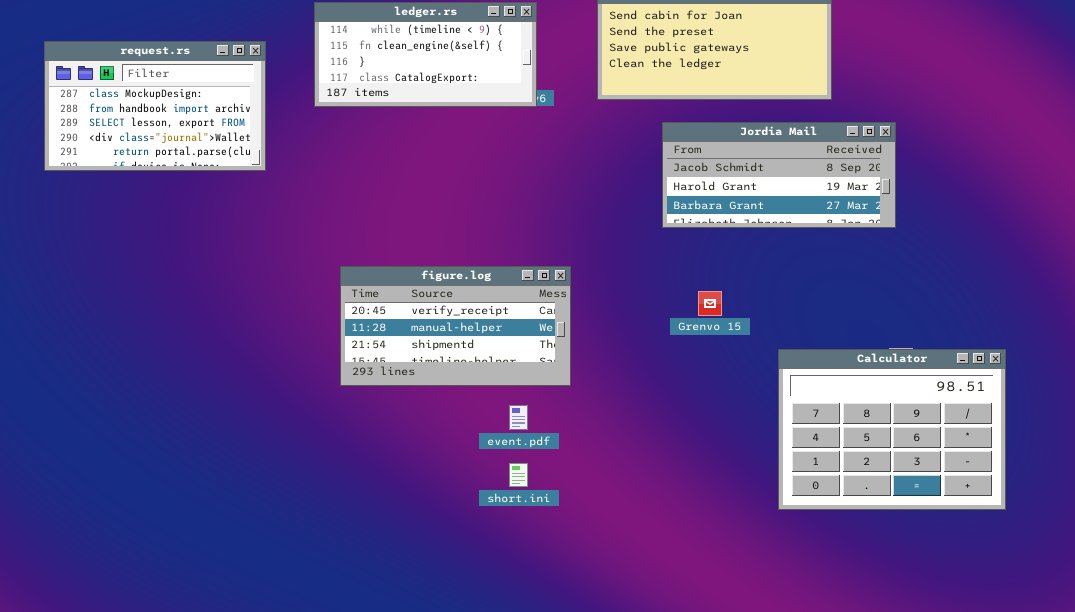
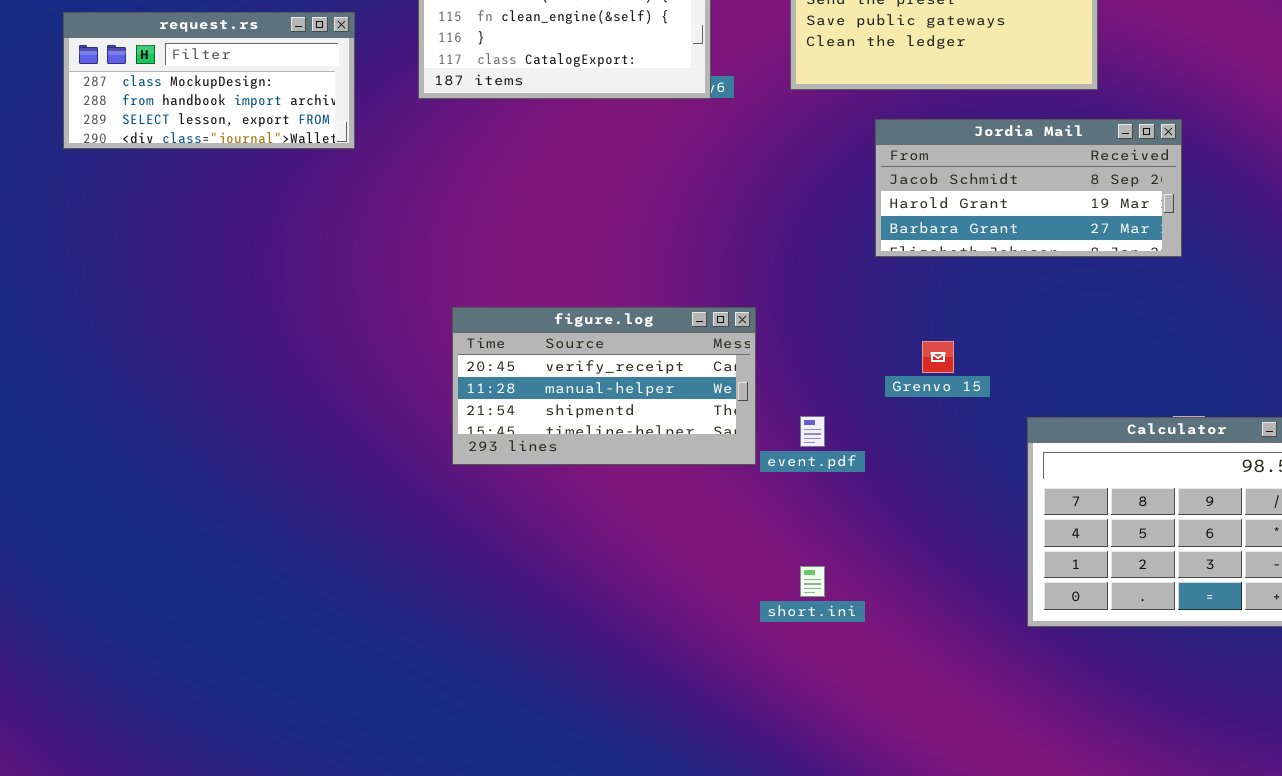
request.rs: [44,41,266,171] -> [63,12,355,149], resized
event.pdf: [509,405,528,430] -> [800,416,825,447], moved
short.ini: [509,463,528,487] -> [800,566,825,597], moved

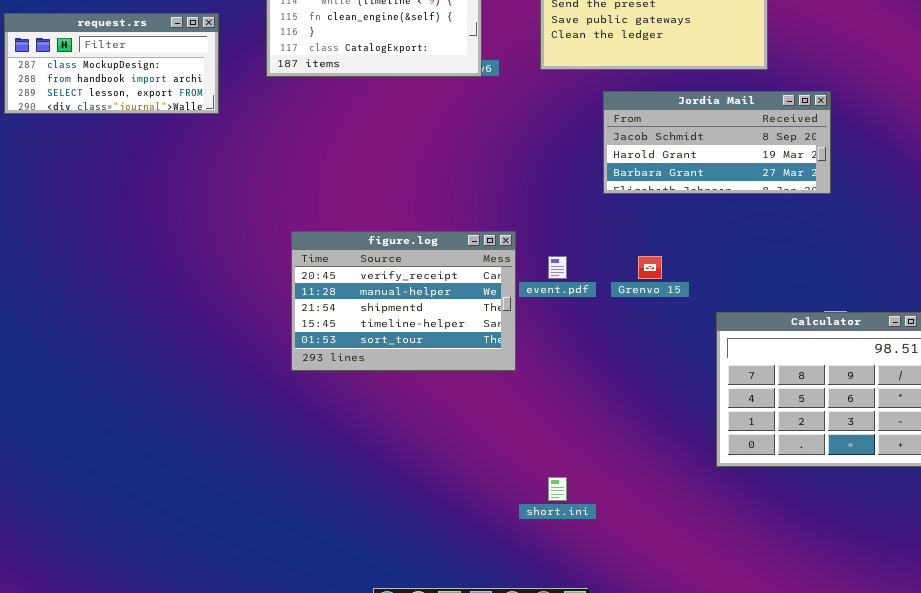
figure.log: [452,307,756,465] -> [291,231,516,371], resized
event.pdf: [800,416,825,447] -> [548,256,567,279], moved
short.ini: [800,566,825,597] -> [548,477,567,501], moved

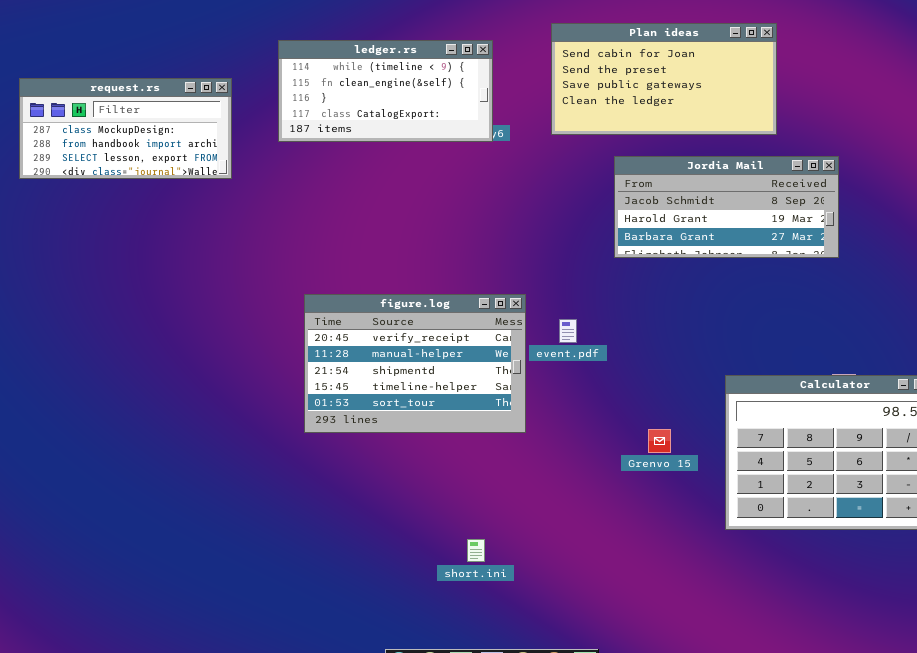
Grenvo 15: [638,256,662,279] -> [648,429,671,453], moved
short.ini: [548,477,567,501] -> [467,539,485,562], moved

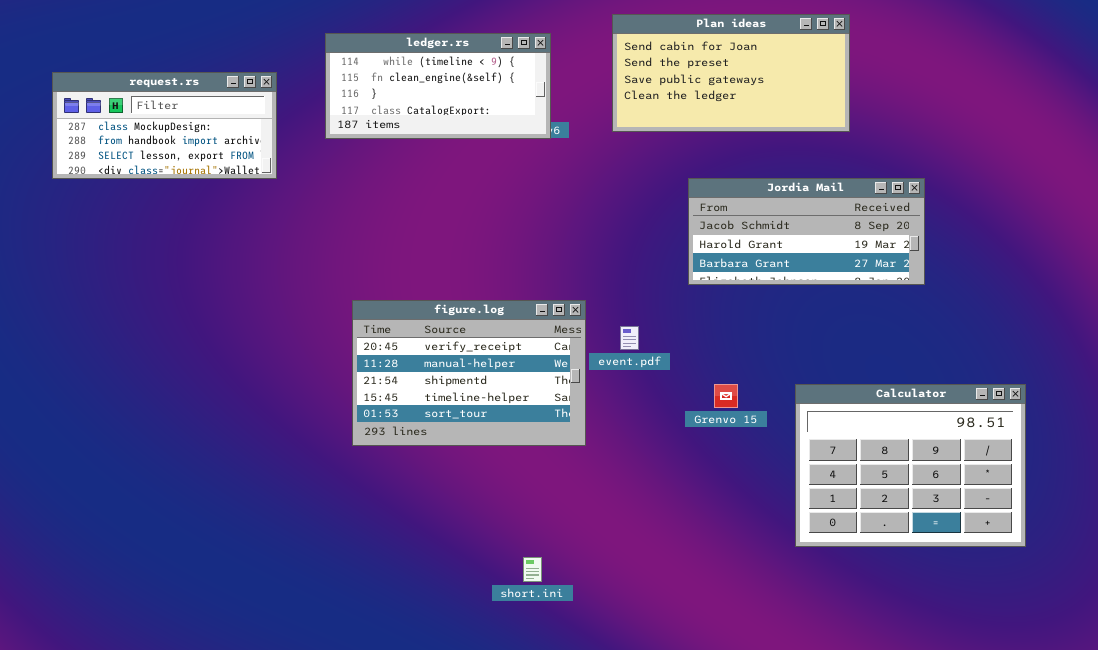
Jordia Mail: [614,156,839,258] -> [688,178,925,285], moved
Grenvo 15: [648,429,671,453] -> [714,384,738,408], moved

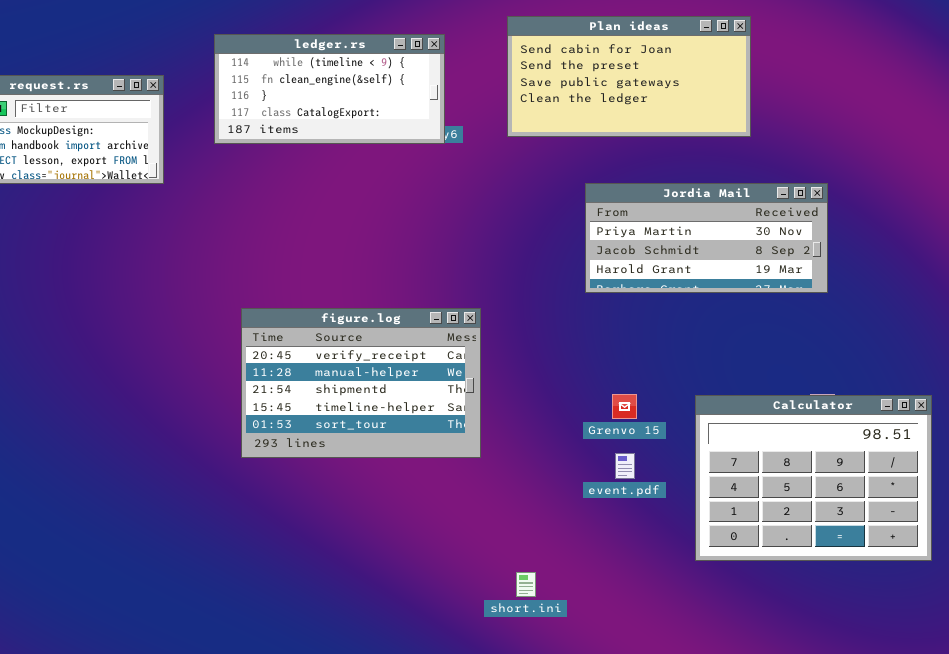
Jordia Mail: [688,178,925,285] -> [585,183,828,293], scrolled up 1 row
event.pdf: [620,326,639,350] -> [615,453,635,479], moved
short.ini: [523,557,542,582] -> [516,572,536,597], moved

